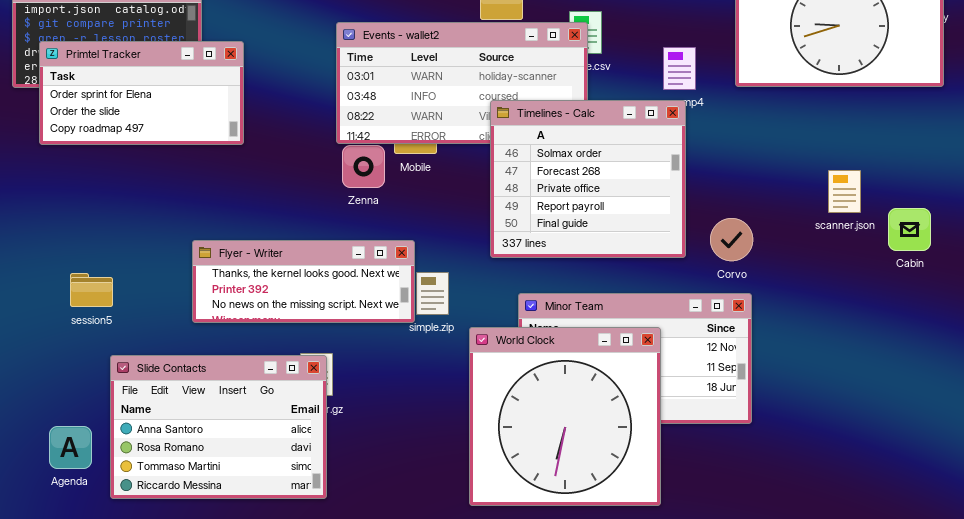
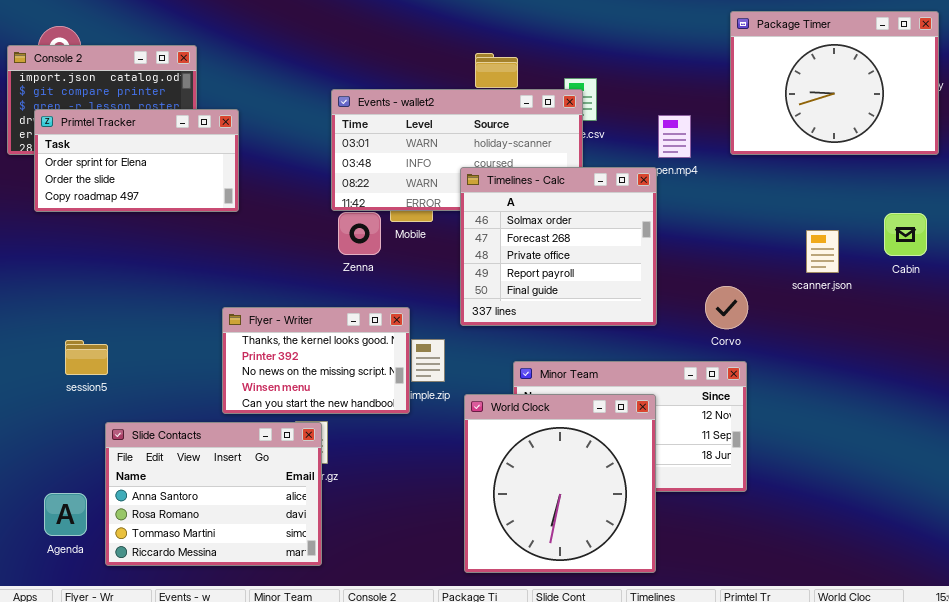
Timelines - Calc: [490,100,686,258] -> [460,167,657,326], moved
scanner.json: [828,170,861,213] -> [806,230,839,273], moved
Cabin: [888,208,931,251] -> [884,213,927,256], moved
Flyer - Writer: [192,240,415,323] -> [222,307,410,414], resized

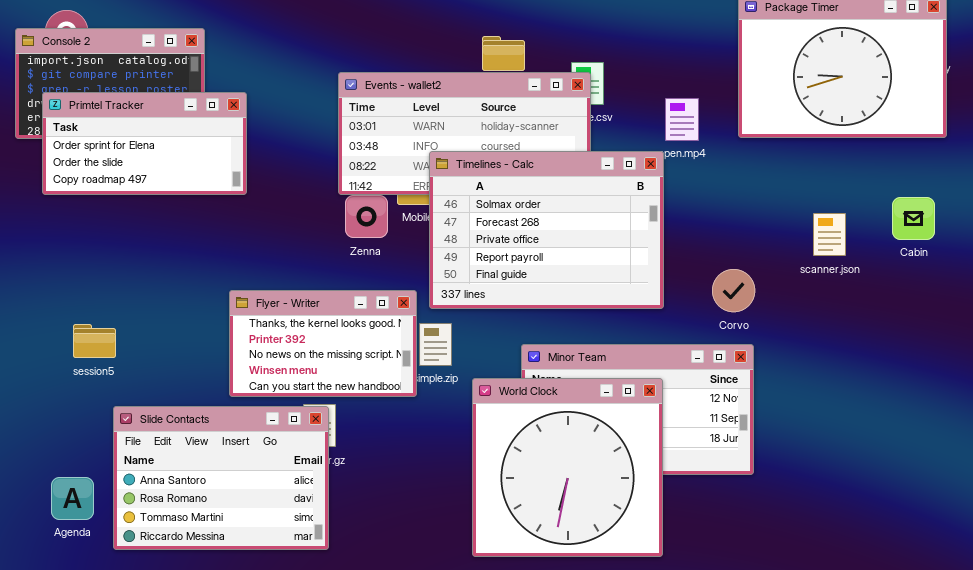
Timelines - Calc: [460,167,657,326] -> [429,151,664,309], resized

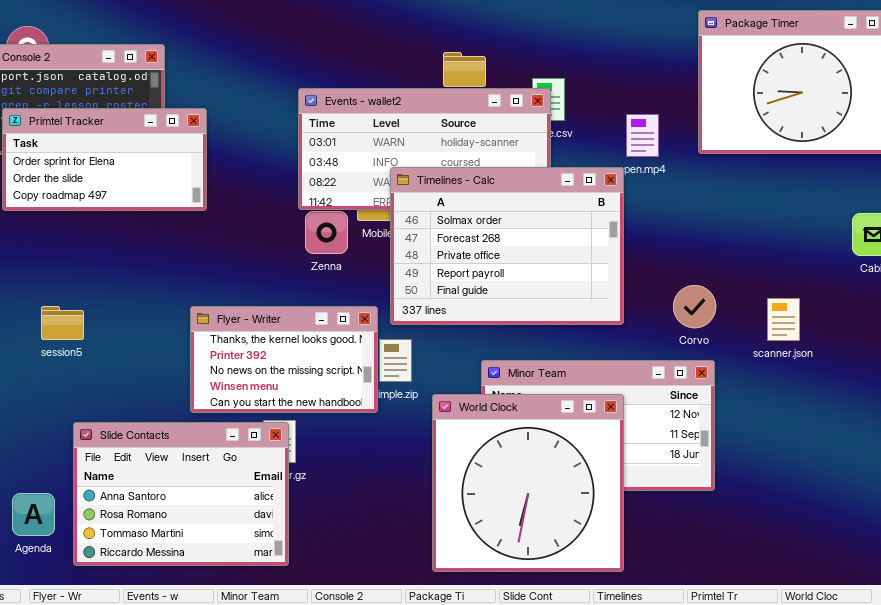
scanner.json: [813,213,846,256] -> [767,298,800,341], moved
session5: [73,324,116,358] -> [41,306,84,340], moved

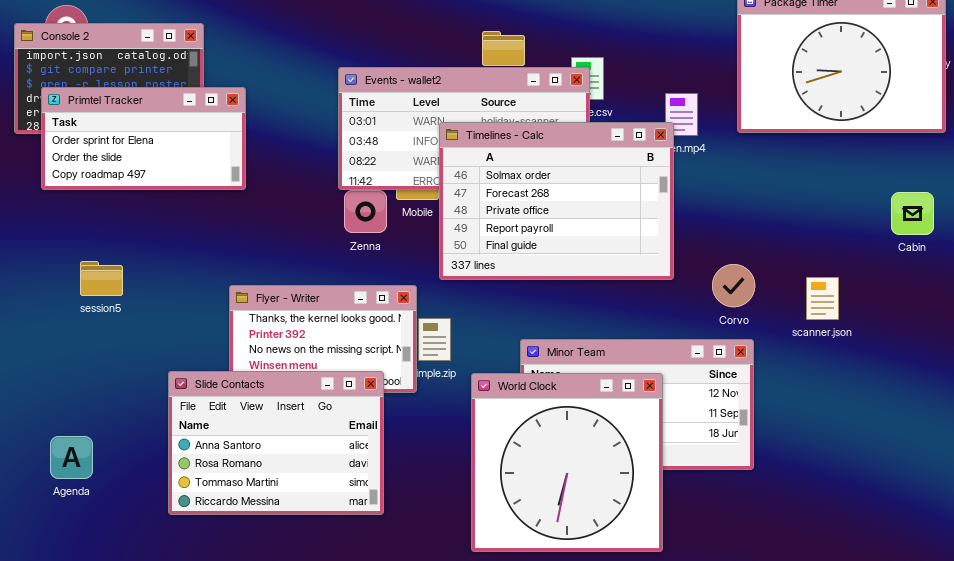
Timelines - Calc: [390,167,624,325] -> [439,122,674,280], moved
session5: [41,306,84,340] -> [80,261,123,296], moved
Slide Contacts: [73,422,289,566] -> [168,371,384,515], moved
Agenda: [12,493,55,536] -> [50,436,93,479], moved

